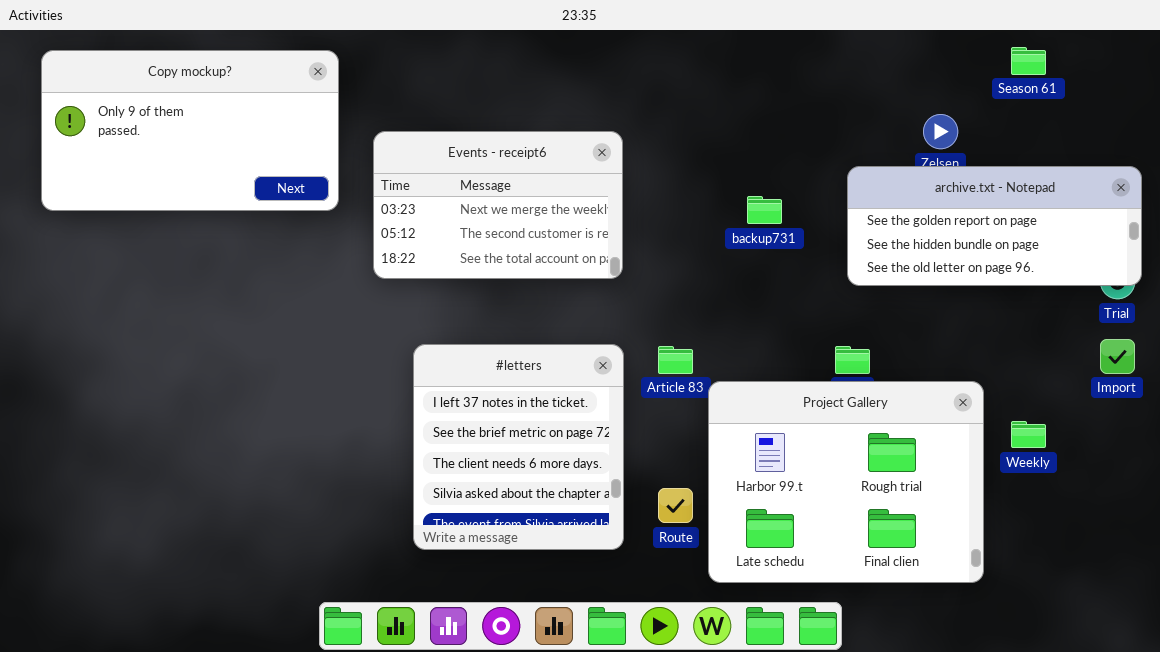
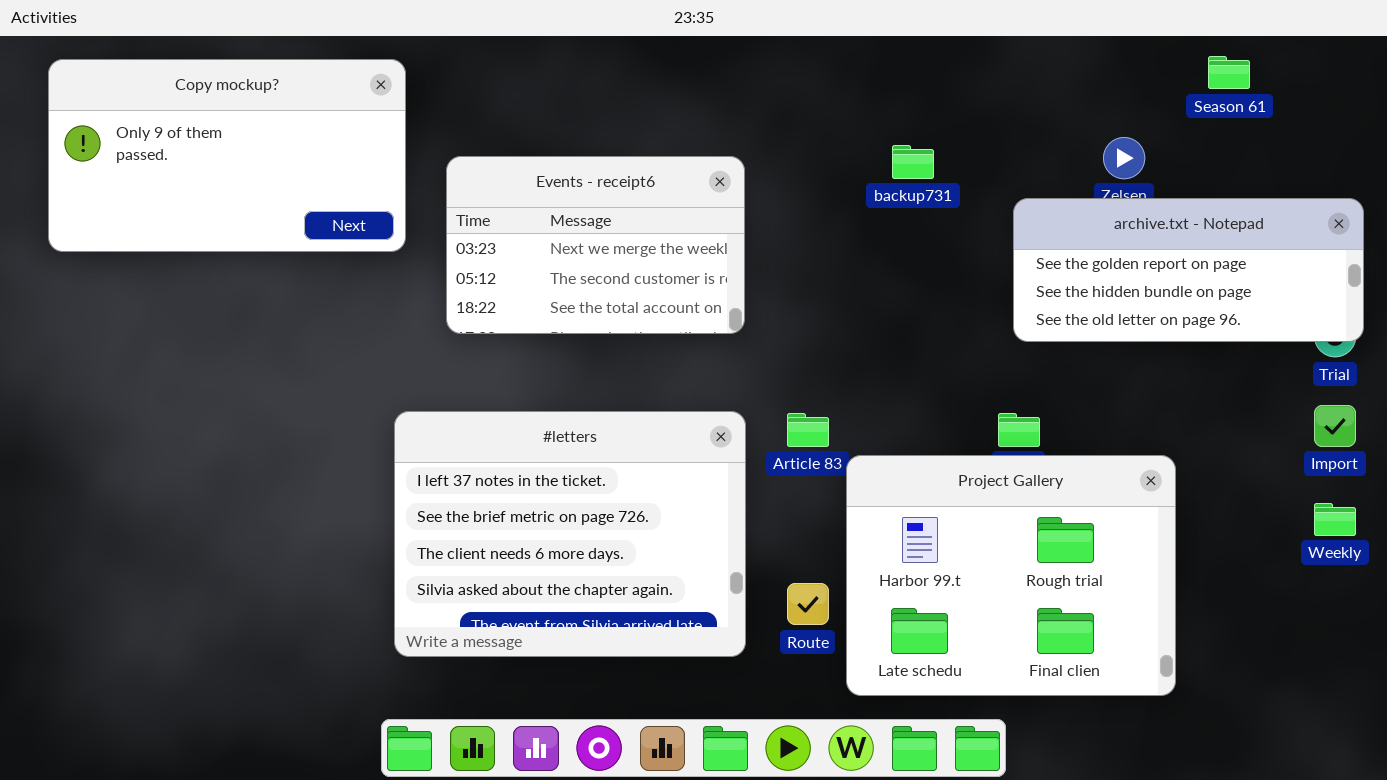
backup731: [747,196,782,224] -> [892,145,934,179], moved
#letters: [413,344,624,550] -> [394,411,746,657], resized
Weekly: [1011,421,1046,448] -> [1314,503,1356,536], moved

